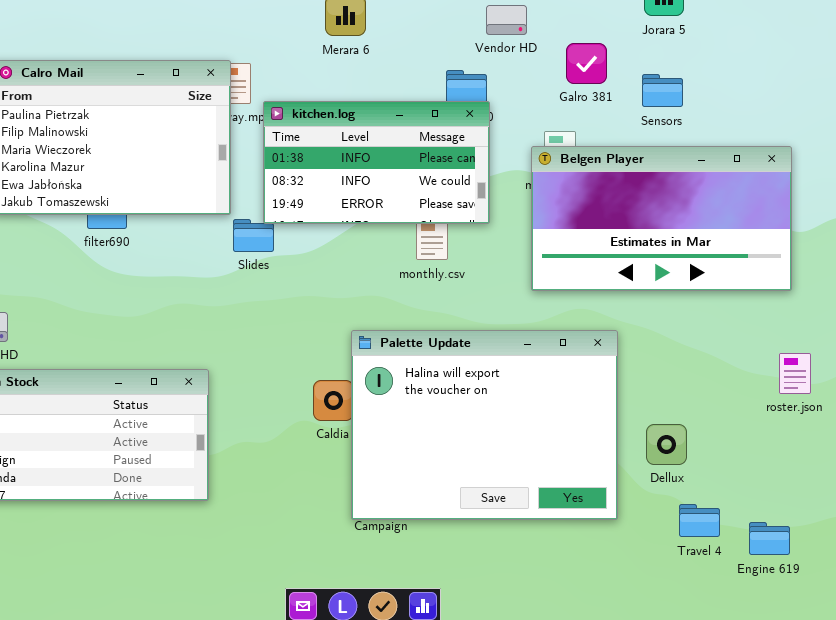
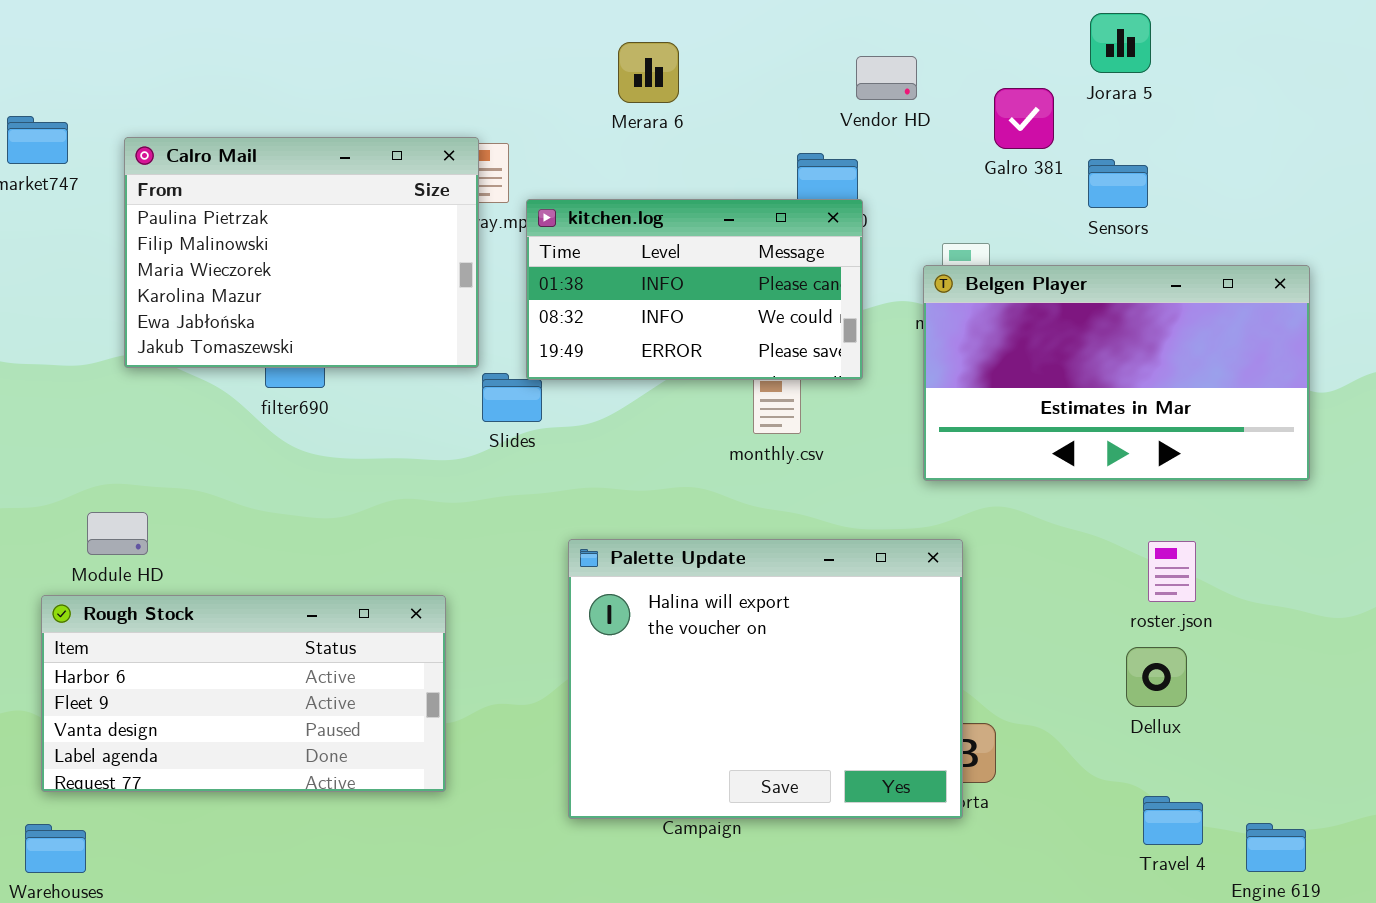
Galro 381: [566,43,607,84] -> [994,88,1054,149], moved
Palette Update: [351,330,618,520] -> [568,539,963,819], moved
roster.json: [779,353,811,394] -> [1148,541,1196,602], moved
Dellux: [646,424,687,465] -> [1126,647,1187,707], moved

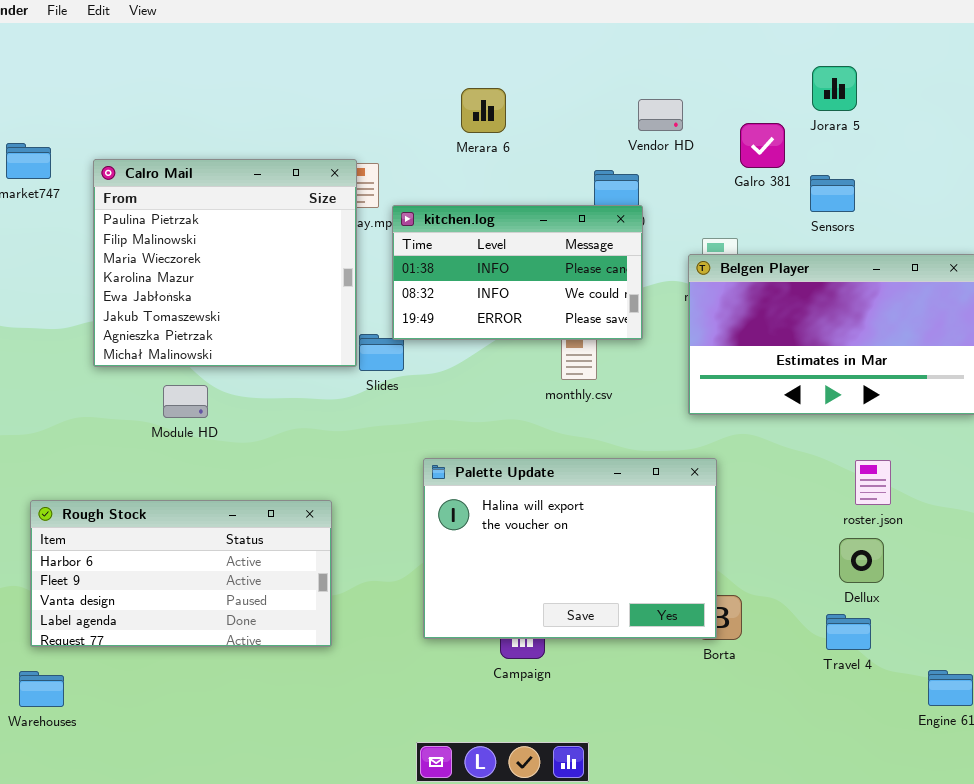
Calro Mail: [124,137,479,368] -> [93,159,357,367], resized
Module HD: [87,512,148,555] -> [163,385,208,418], moved
Palette Update: [568,539,963,819] -> [423,458,717,639], resized
Travel 4: [1143,796,1203,845] -> [826,614,871,650], moved

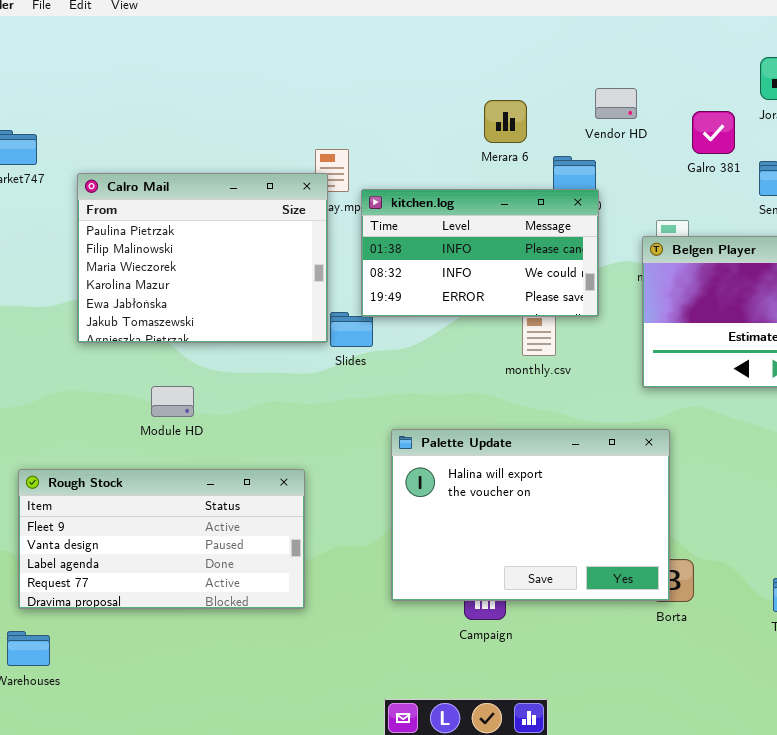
Merara 6: [461,88,506,133] -> [484,100,527,143], moved
Calro Mail: [93,159,357,367] -> [77,173,328,343], resized
Module HD: [163,385,208,418] -> [151,386,194,417], moved
Rough Stock: [30,500,332,647] -> [18,469,305,609], scrolled down 1 row

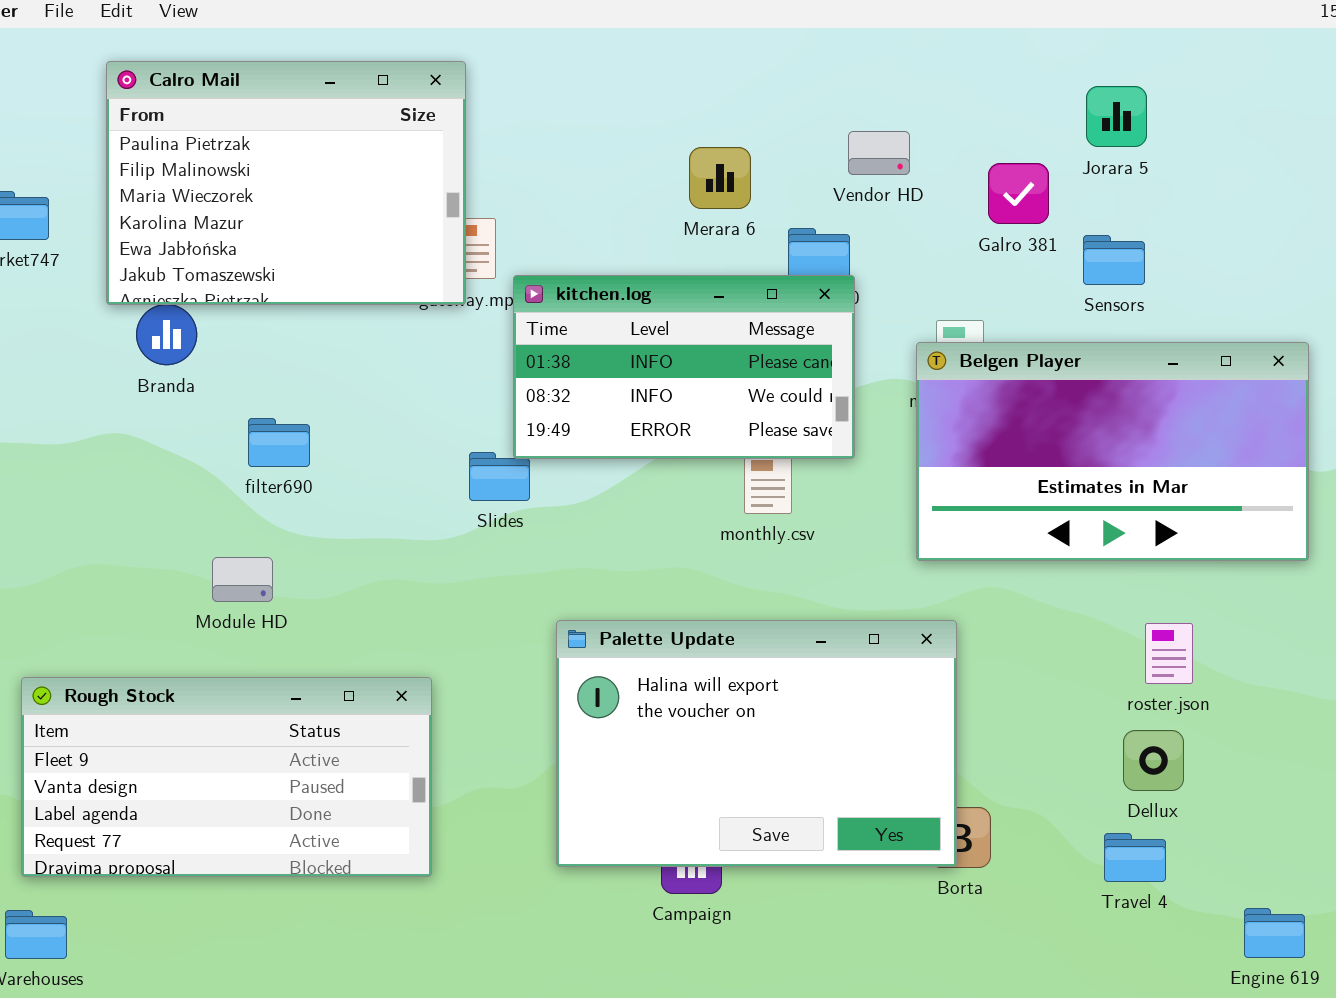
Calro Mail: [77,173,328,343] -> [106,61,466,305], moved

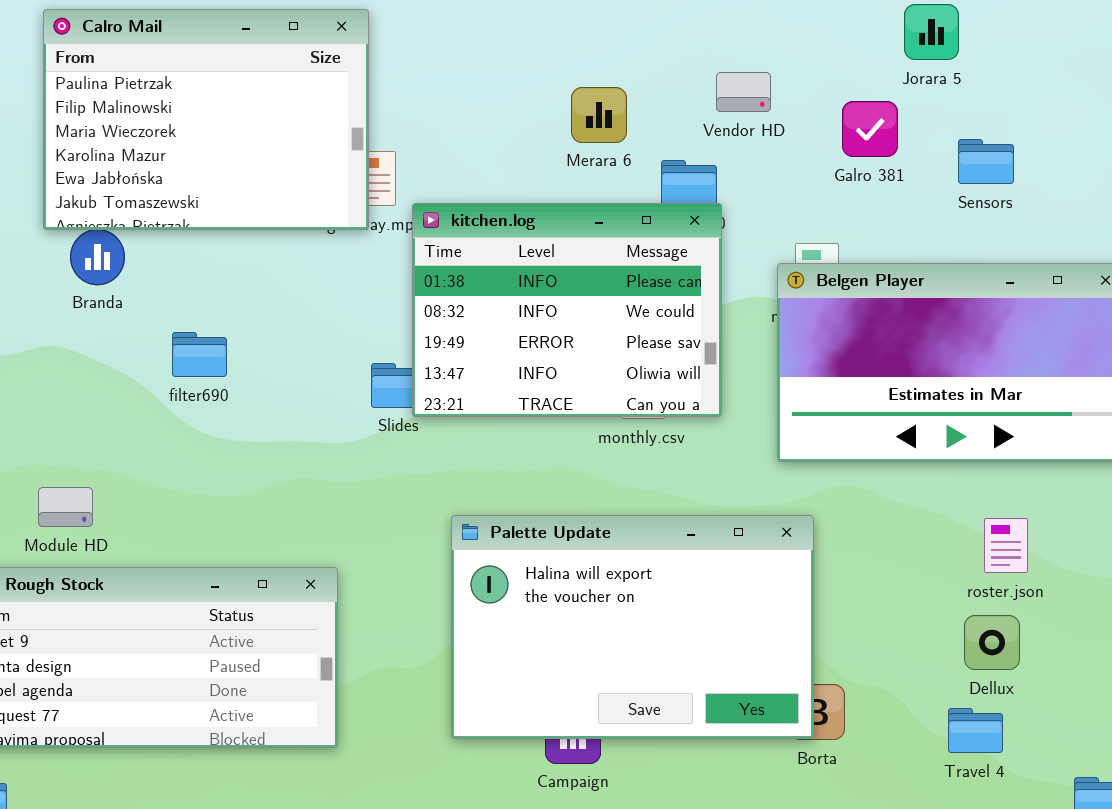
Jorara 5: [1086,86,1147,147] -> [904,4,959,60], moved
Sensors: [1083,235,1145,285] -> [958,139,1014,184], moved
kitchen.log: [513,275,855,459] -> [412,203,722,417], resized
Module HD: [212,557,273,602] -> [38,487,93,527], moved

